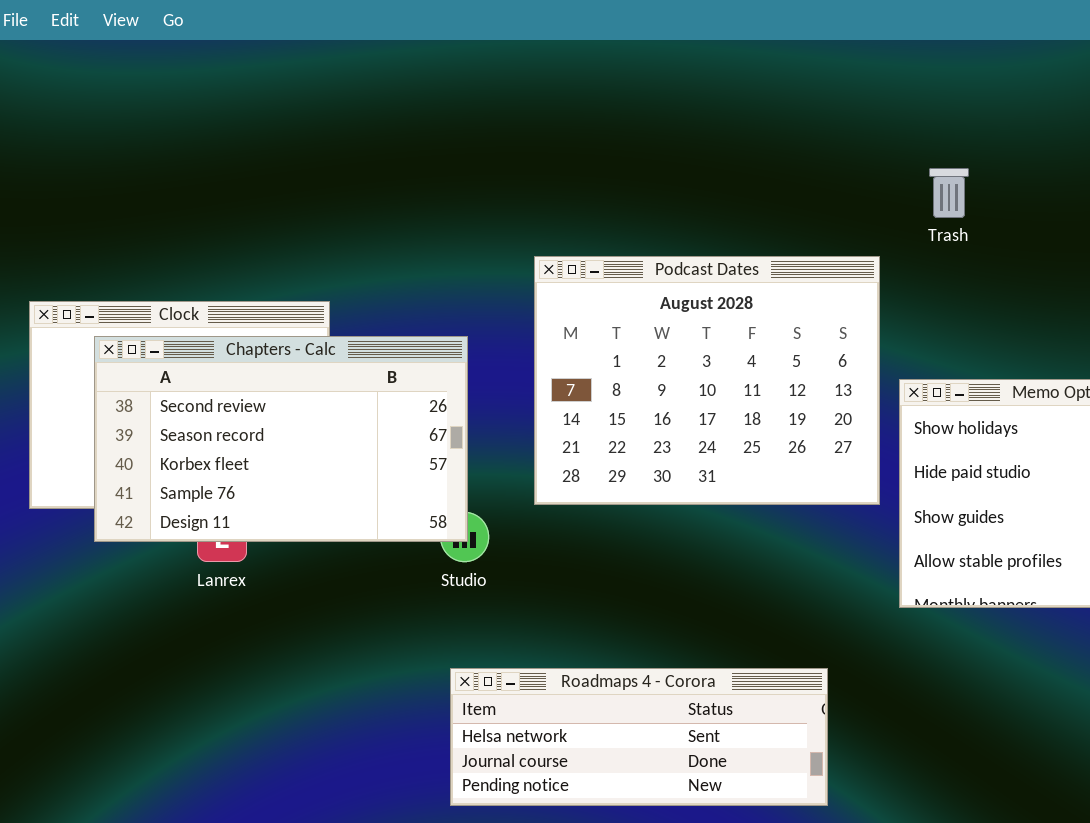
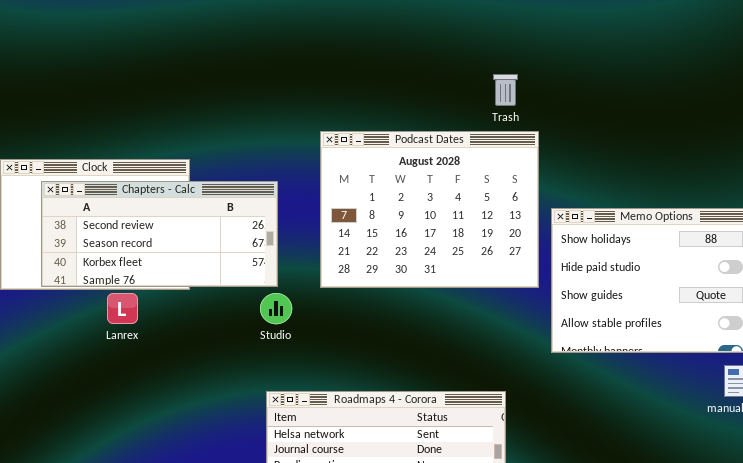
Trash: [929,168,969,218] -> [493,74,518,106], moved
Chapters - Calc: [94,336,468,542] -> [41,181,278,287], resized

